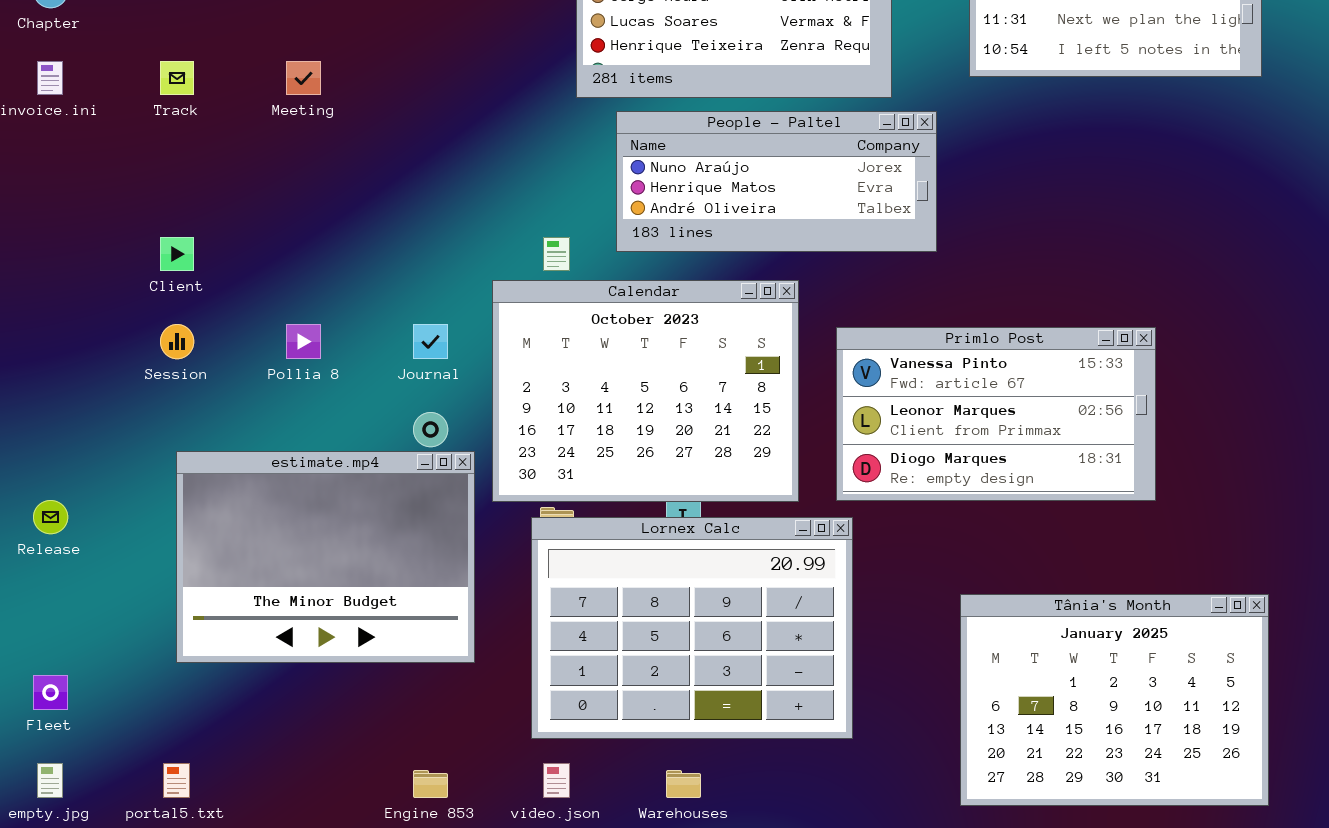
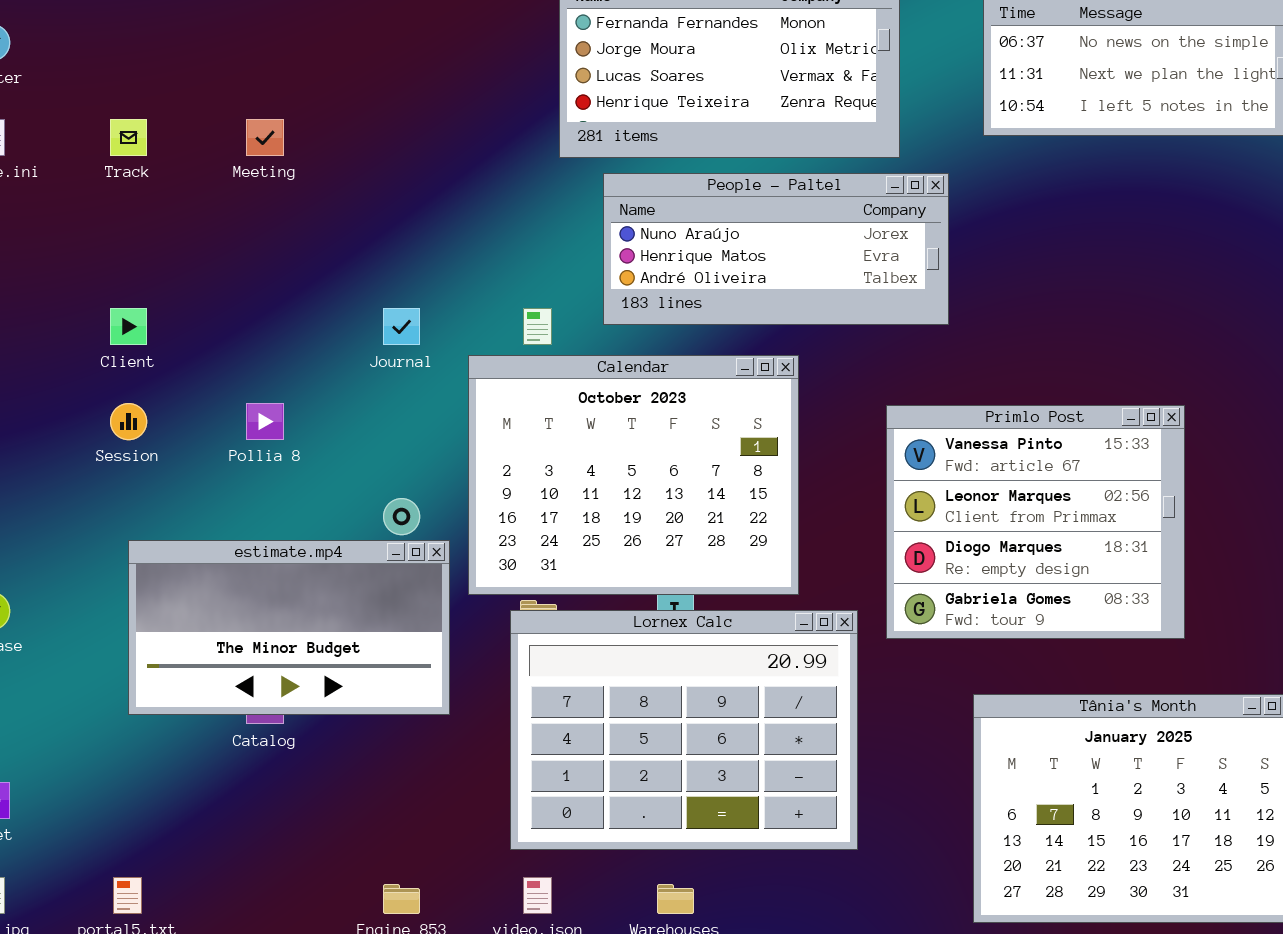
Journal: [413,324,448,359] -> [383,308,420,345], moved
Primlo Post: [836,327,1156,501] -> [886,405,1185,639], resized
estimate.mp4: [176,451,475,663] -> [128,540,450,715], resized

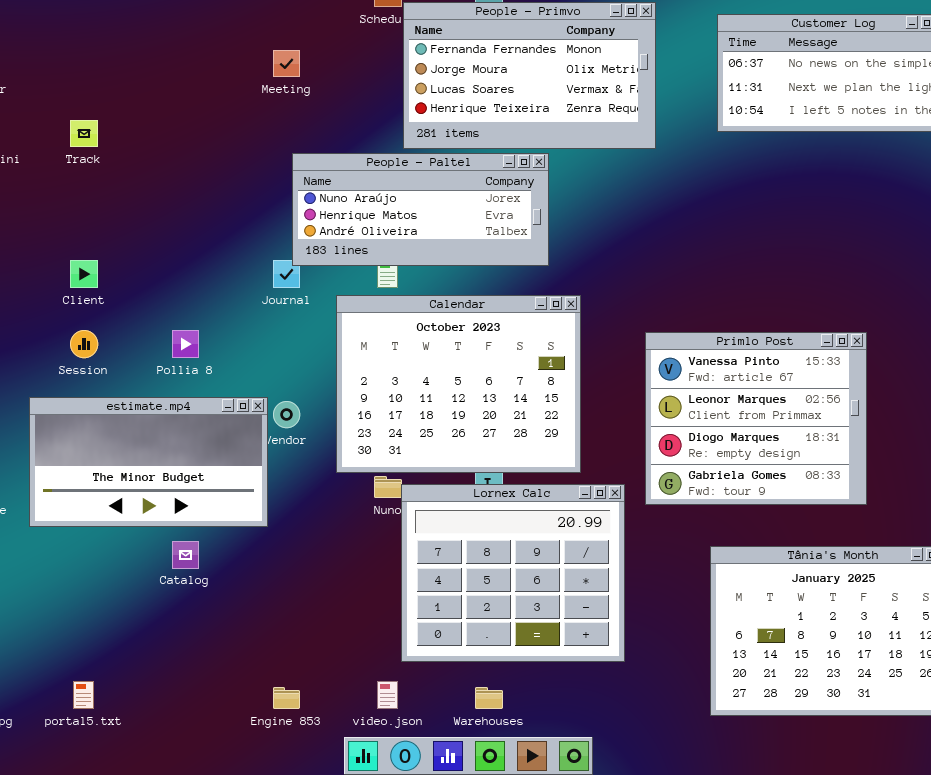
Meeting: [246,119,284,156] -> [273,50,300,77], moved
People - Paltel: [603,173,949,325] -> [292,153,549,266], moved
estimate.mp4: [128,540,450,715] -> [29,397,268,527], moved
Lornex Calc: [510,610,858,850] -> [401,484,625,662], resized

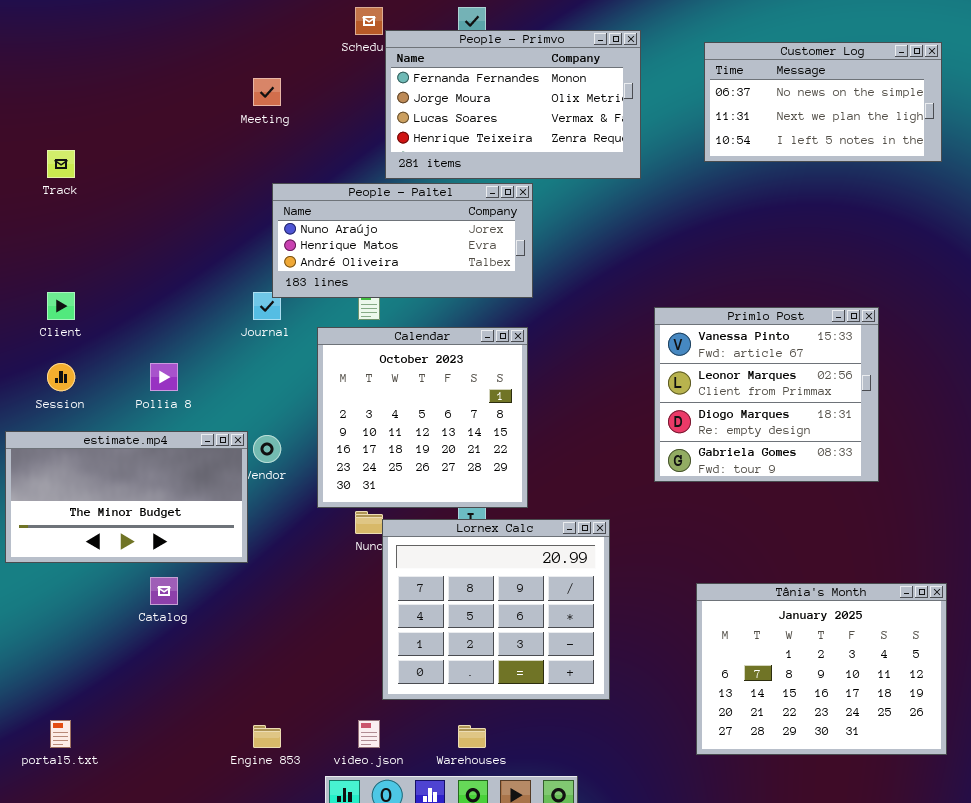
Calendar: [336,295,581,473] -> [317,327,528,508], resized
Primlo Post: [645,332,867,505] -> [654,307,879,482], moved

